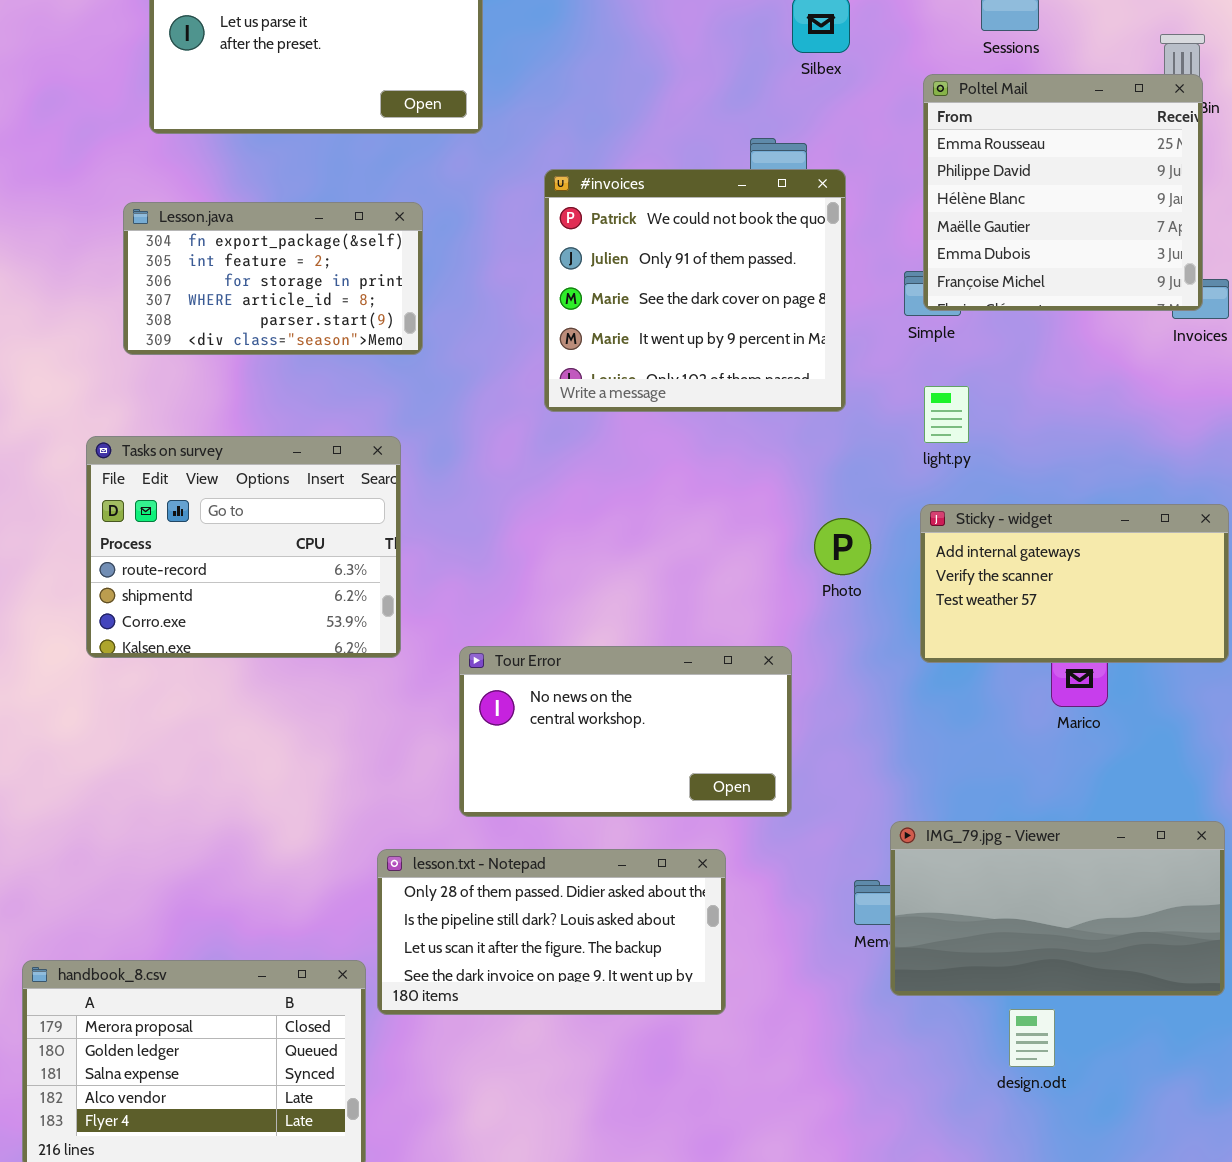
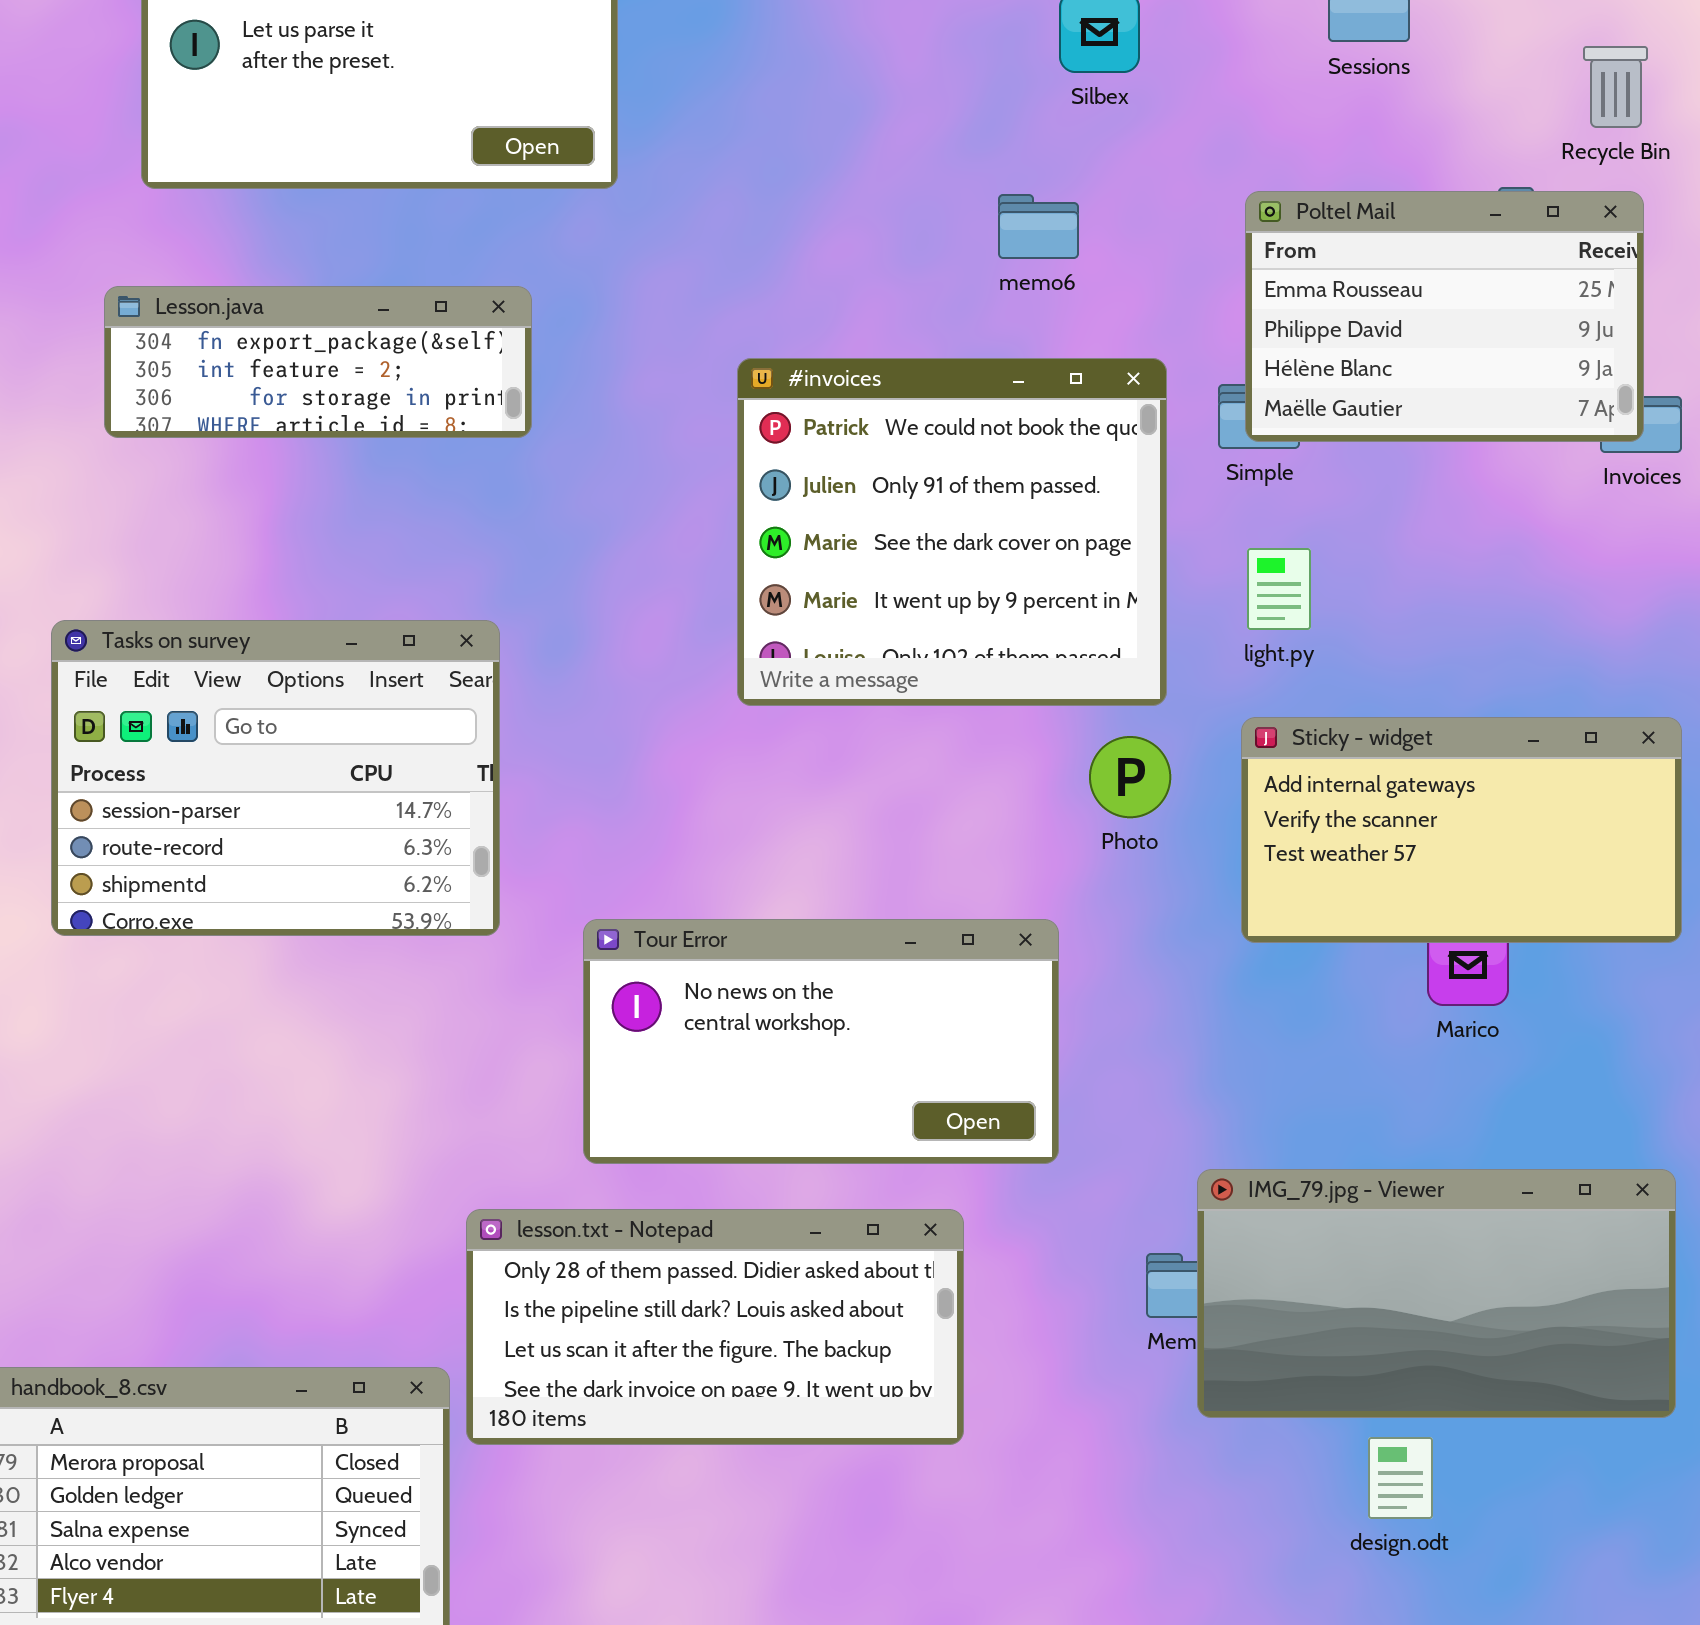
Poltel Mail: [923,74,1203,311] -> [1245,191,1644,442], resized
#invoices: [544,169,846,412] -> [737,358,1167,706], moved
Lesson.java: [123,202,423,355] -> [104,286,532,438], resized
Tasks on survey: [86,436,401,658] -> [51,620,500,936], scrolled up 1 row

